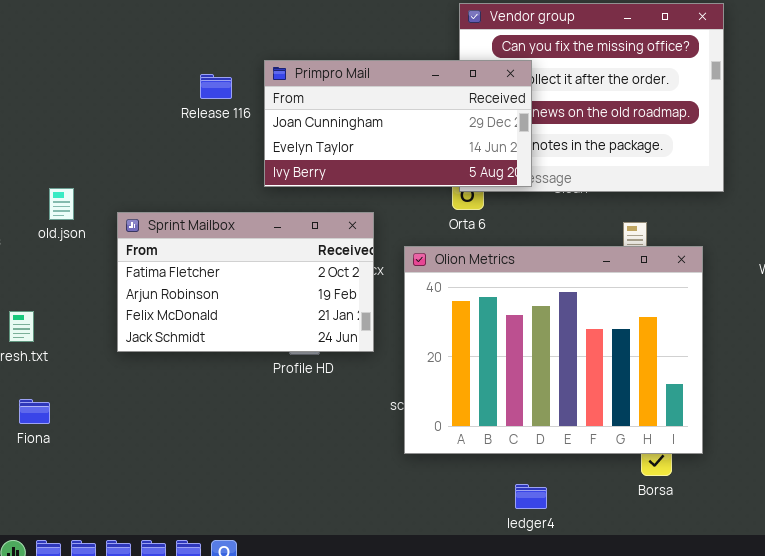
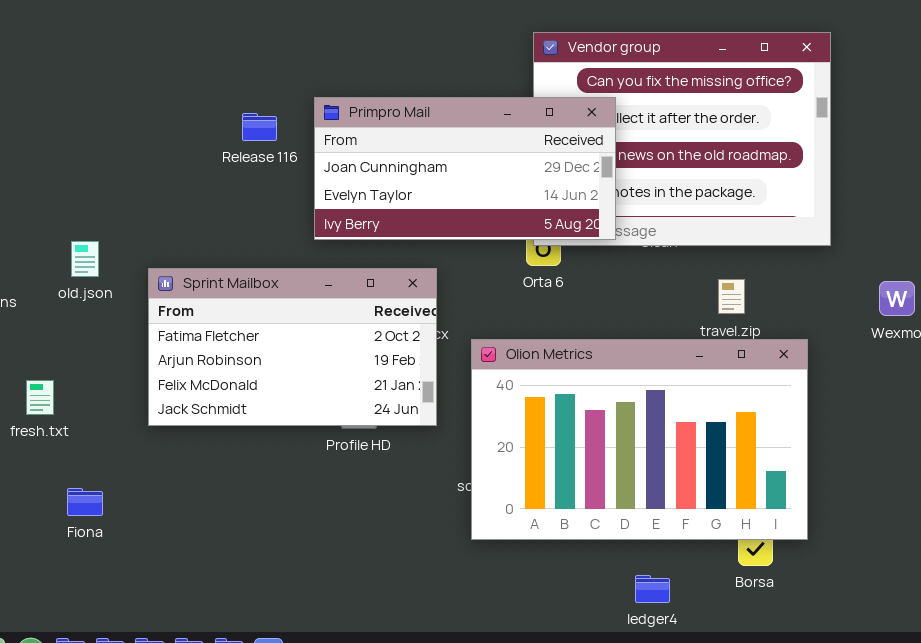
Olion Metrics: [404,246,703,454] -> [471,339,808,540], resized
Fiona: [19,399,50,424] -> [67,488,103,516], moved
ledger4: [515,484,547,509] -> [635,575,670,603], moved

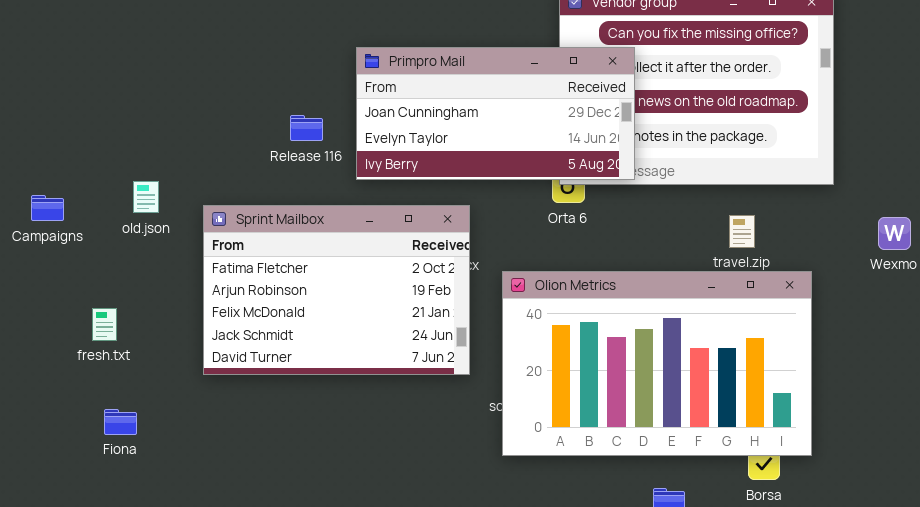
Release 116: [242,113,277,141] -> [290,115,323,141], moved
Sprint Mailbox: [148,268,437,426] -> [203,205,470,375], resized
Fiona: [67,488,103,516] -> [104,409,137,435], moved

